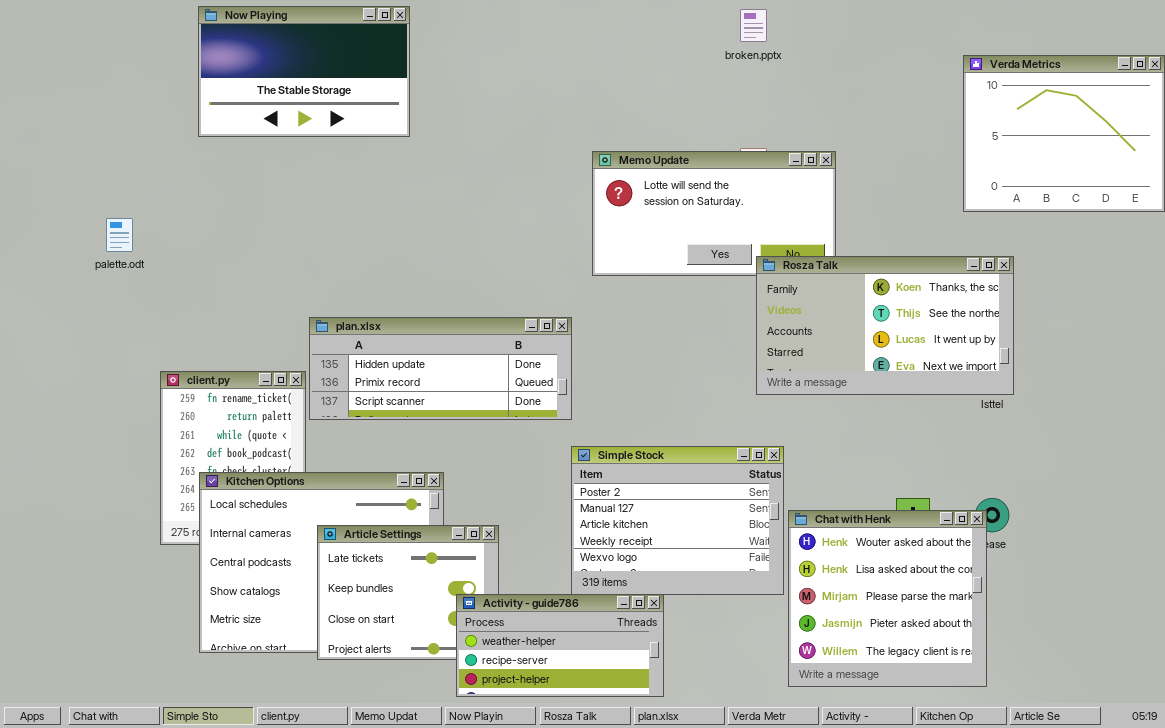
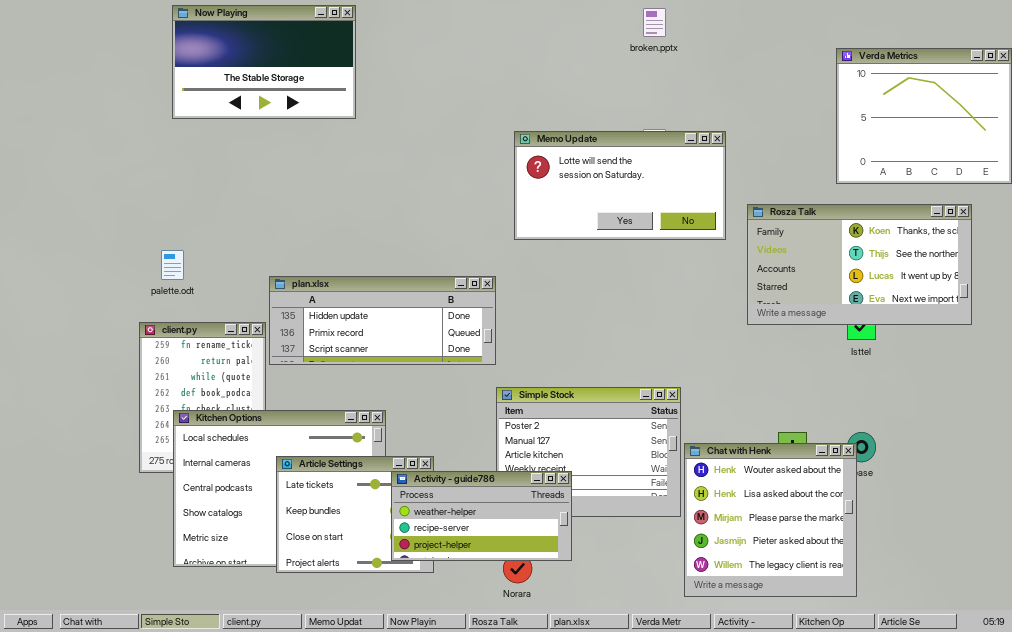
palette.odt: [106,218,133,252] -> [161,250,184,280], moved
Rosza Talk: [756,256,1014,395] -> [747,204,972,325], moved
Activity - guide786: [456,594,664,697] -> [391,471,572,561], moved

